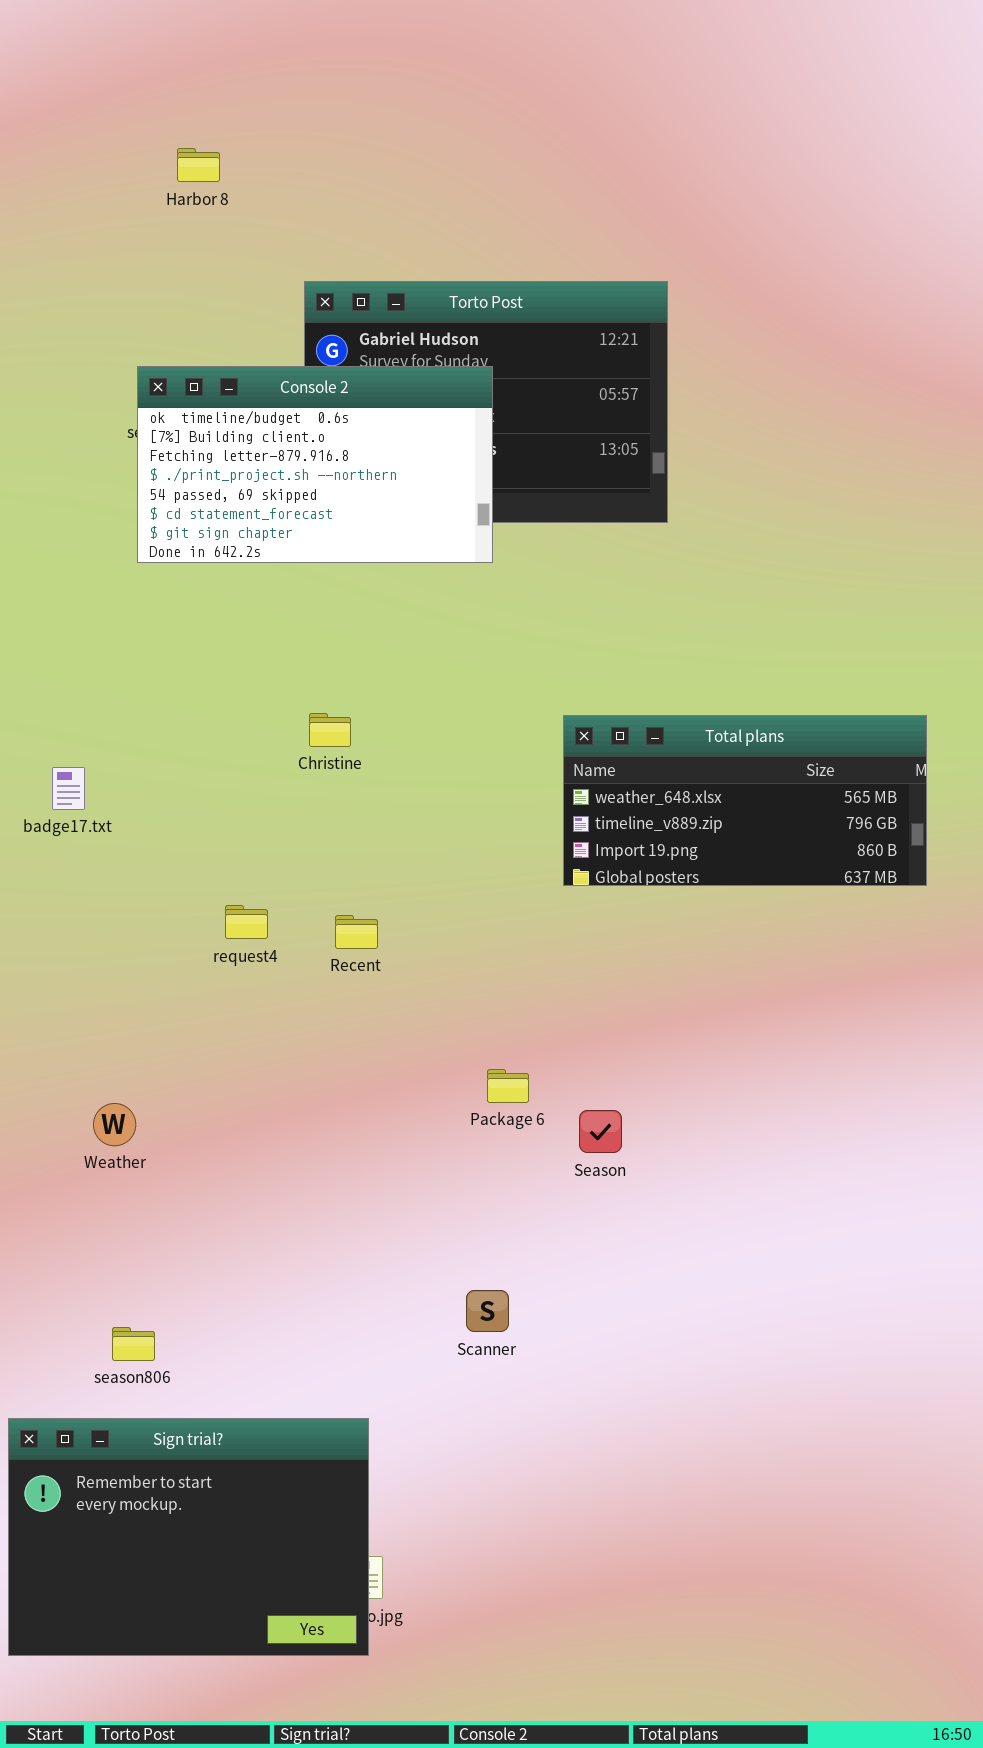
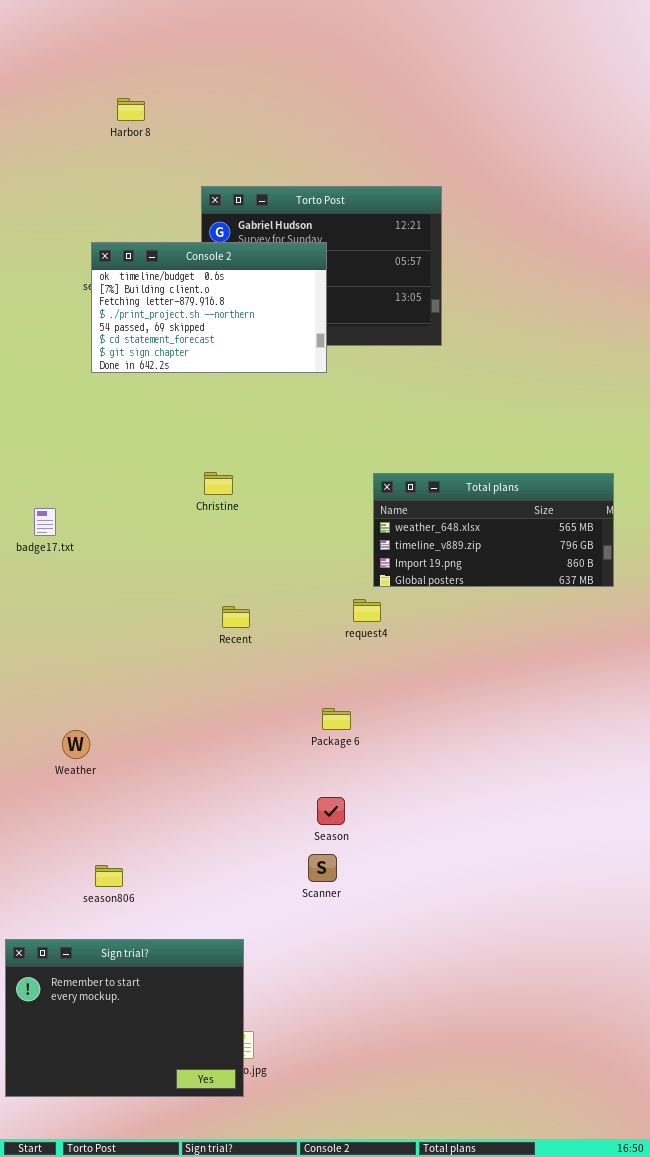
request4: [225,905,268,939] -> [353,599,381,622], moved
Season: [579,1110,622,1153] -> [317,797,345,825], moved
season806: [112,1327,155,1361] -> [95,865,123,887], moved

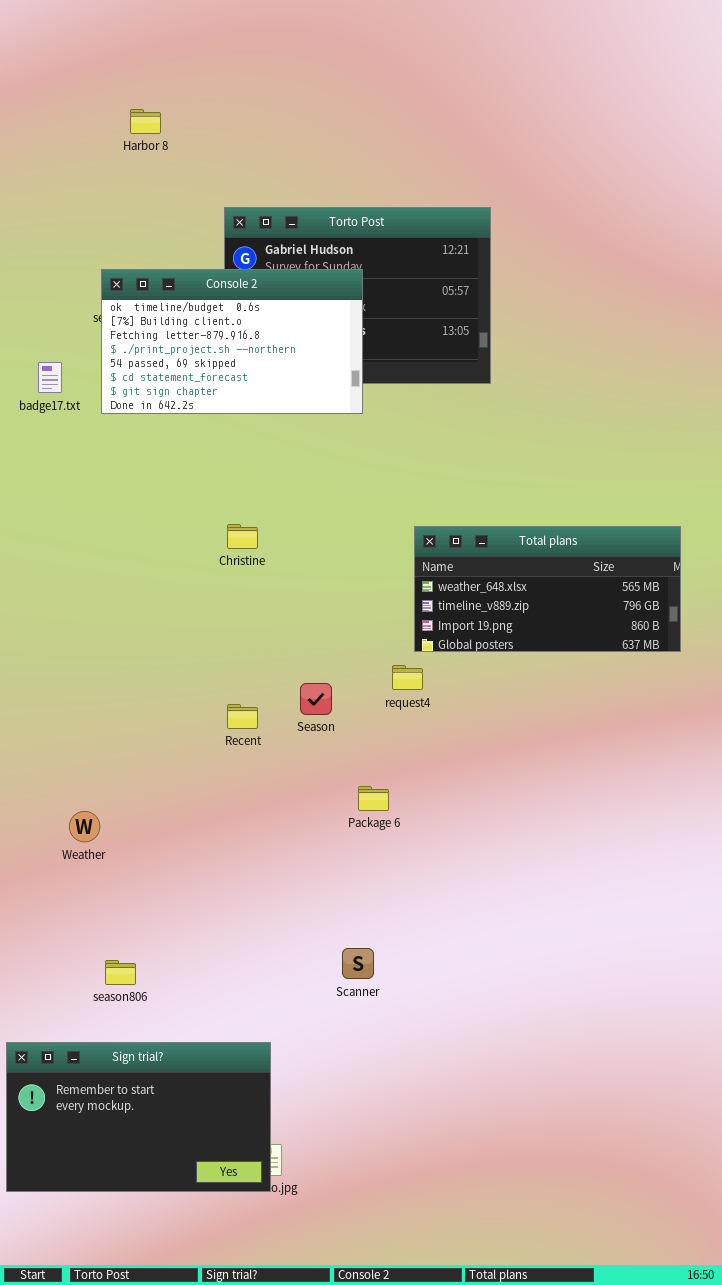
badge17.txt: [34,508,56,536] -> [38,362,62,393], moved
Recent: [222,606,250,628] -> [227,704,258,729], moved
Season: [317,797,345,825] -> [300,683,332,715], moved
Sign trial?: [5,939,244,1097] -> [6,1042,271,1192], resized

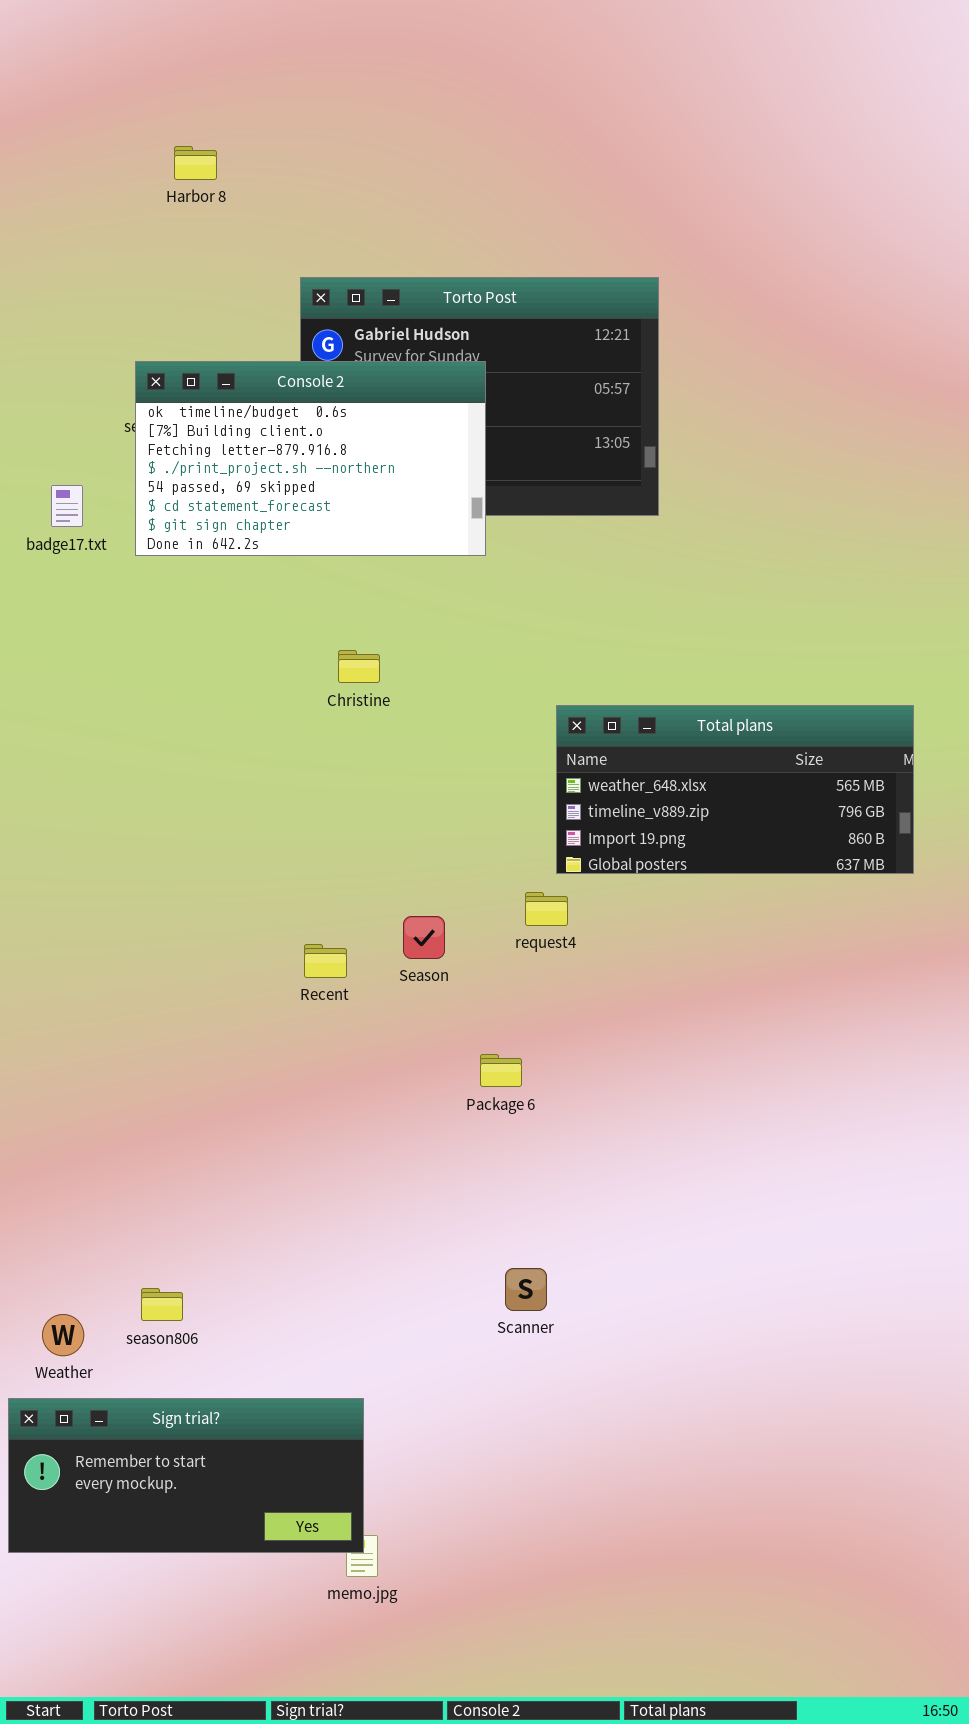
Christine: [227,524,258,549] -> [338,650,380,683], moved
Weather: [69,811,100,842] -> [42,1314,84,1356], moved
Scanner: [342,948,374,979] -> [505,1268,547,1311], moved
Sign trial?: [6,1042,271,1192] -> [8,1398,364,1553], resized

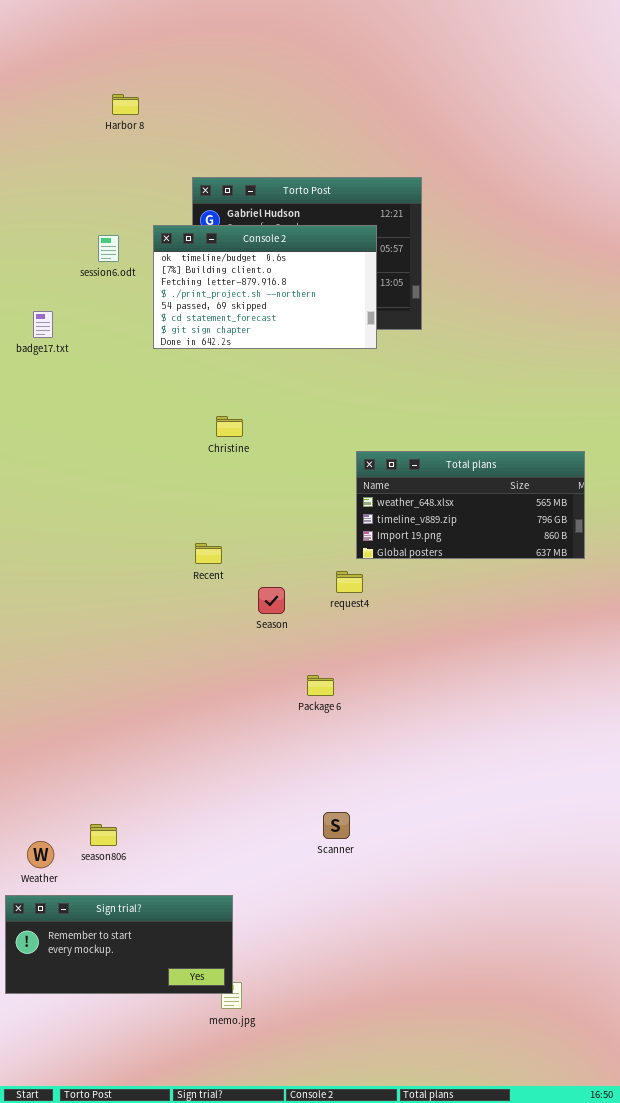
Console 2: [135,361,486,556] -> [153,225,377,349], moved
Recent: [304,944,347,978] -> [195,543,222,564], moved

